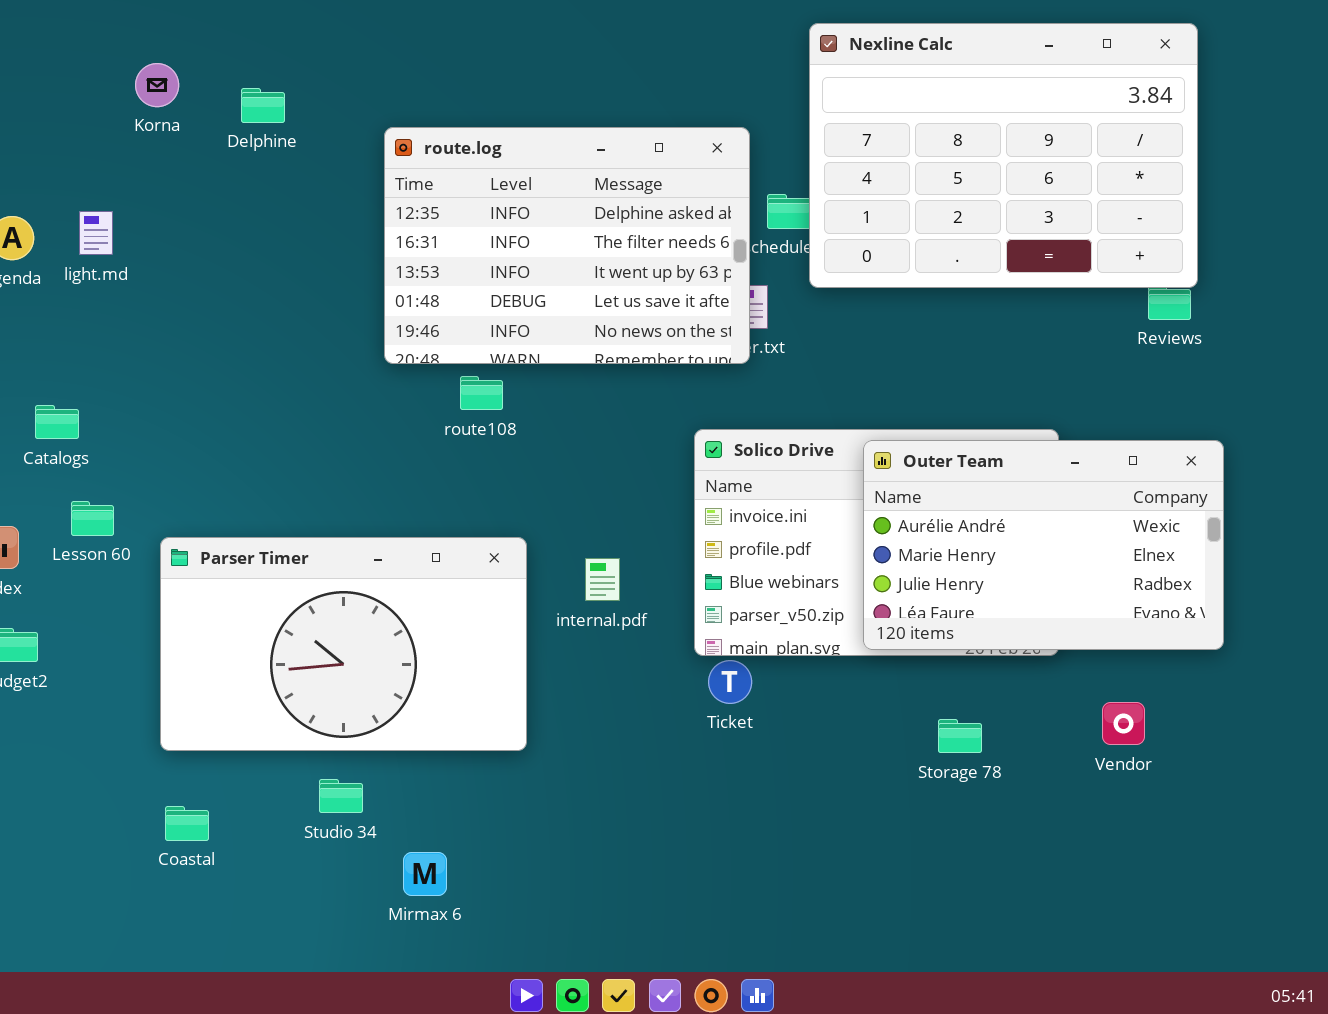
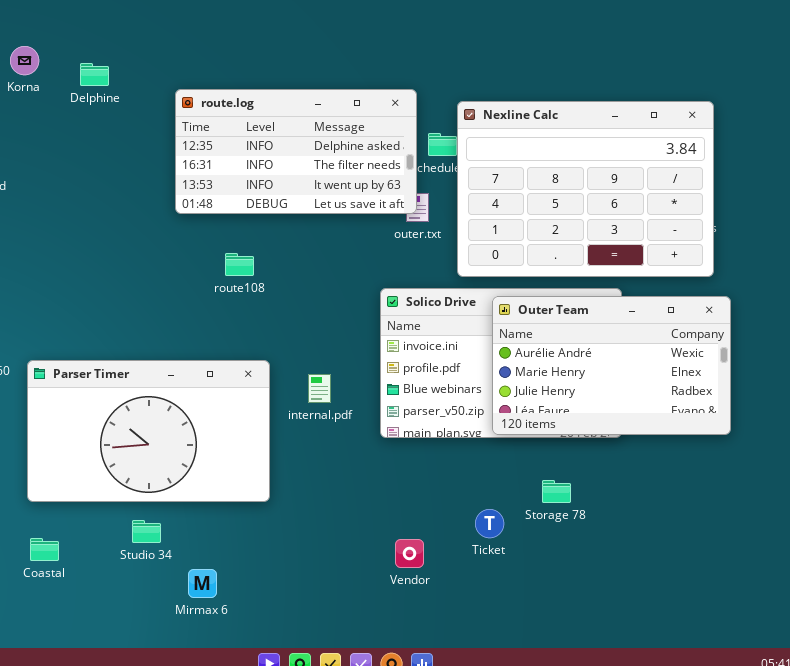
Nexline Calc: [809,23,1198,288] -> [457,101,714,277], moved
route.log: [384,127,750,364] -> [175,89,417,214], resized
Ticket: [708,660,752,704] -> [475,509,504,538], moved
Vendor: [1102,702,1145,745] -> [395,539,424,568], moved

